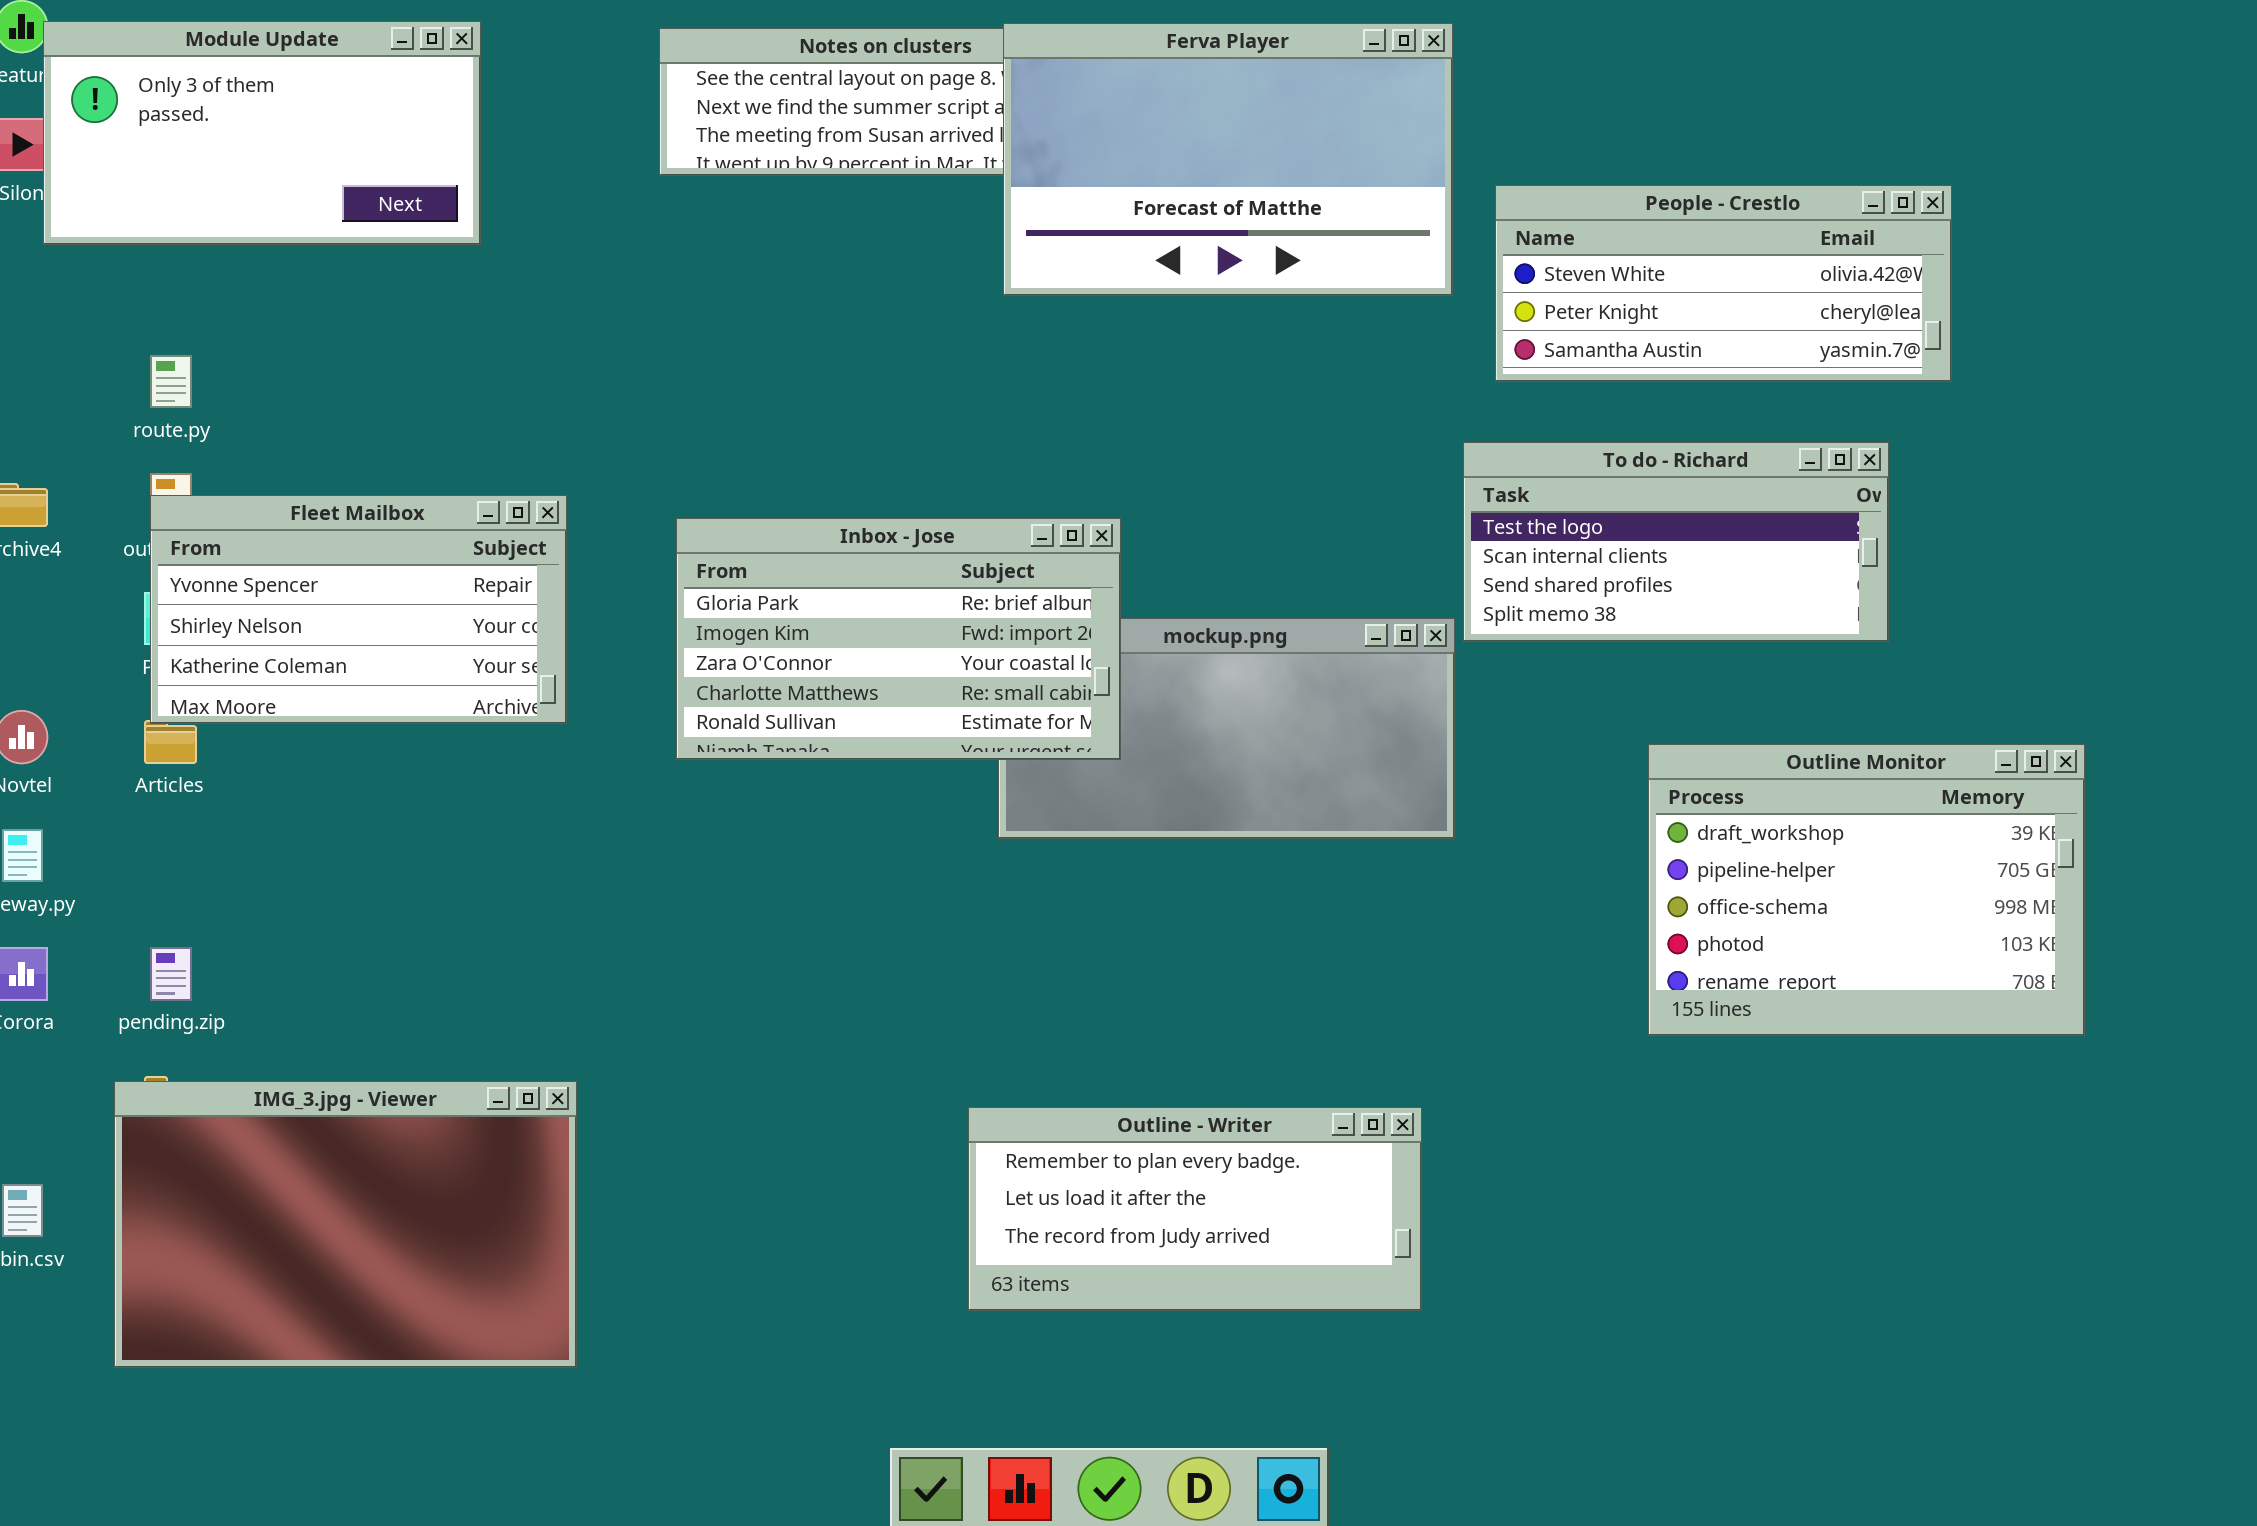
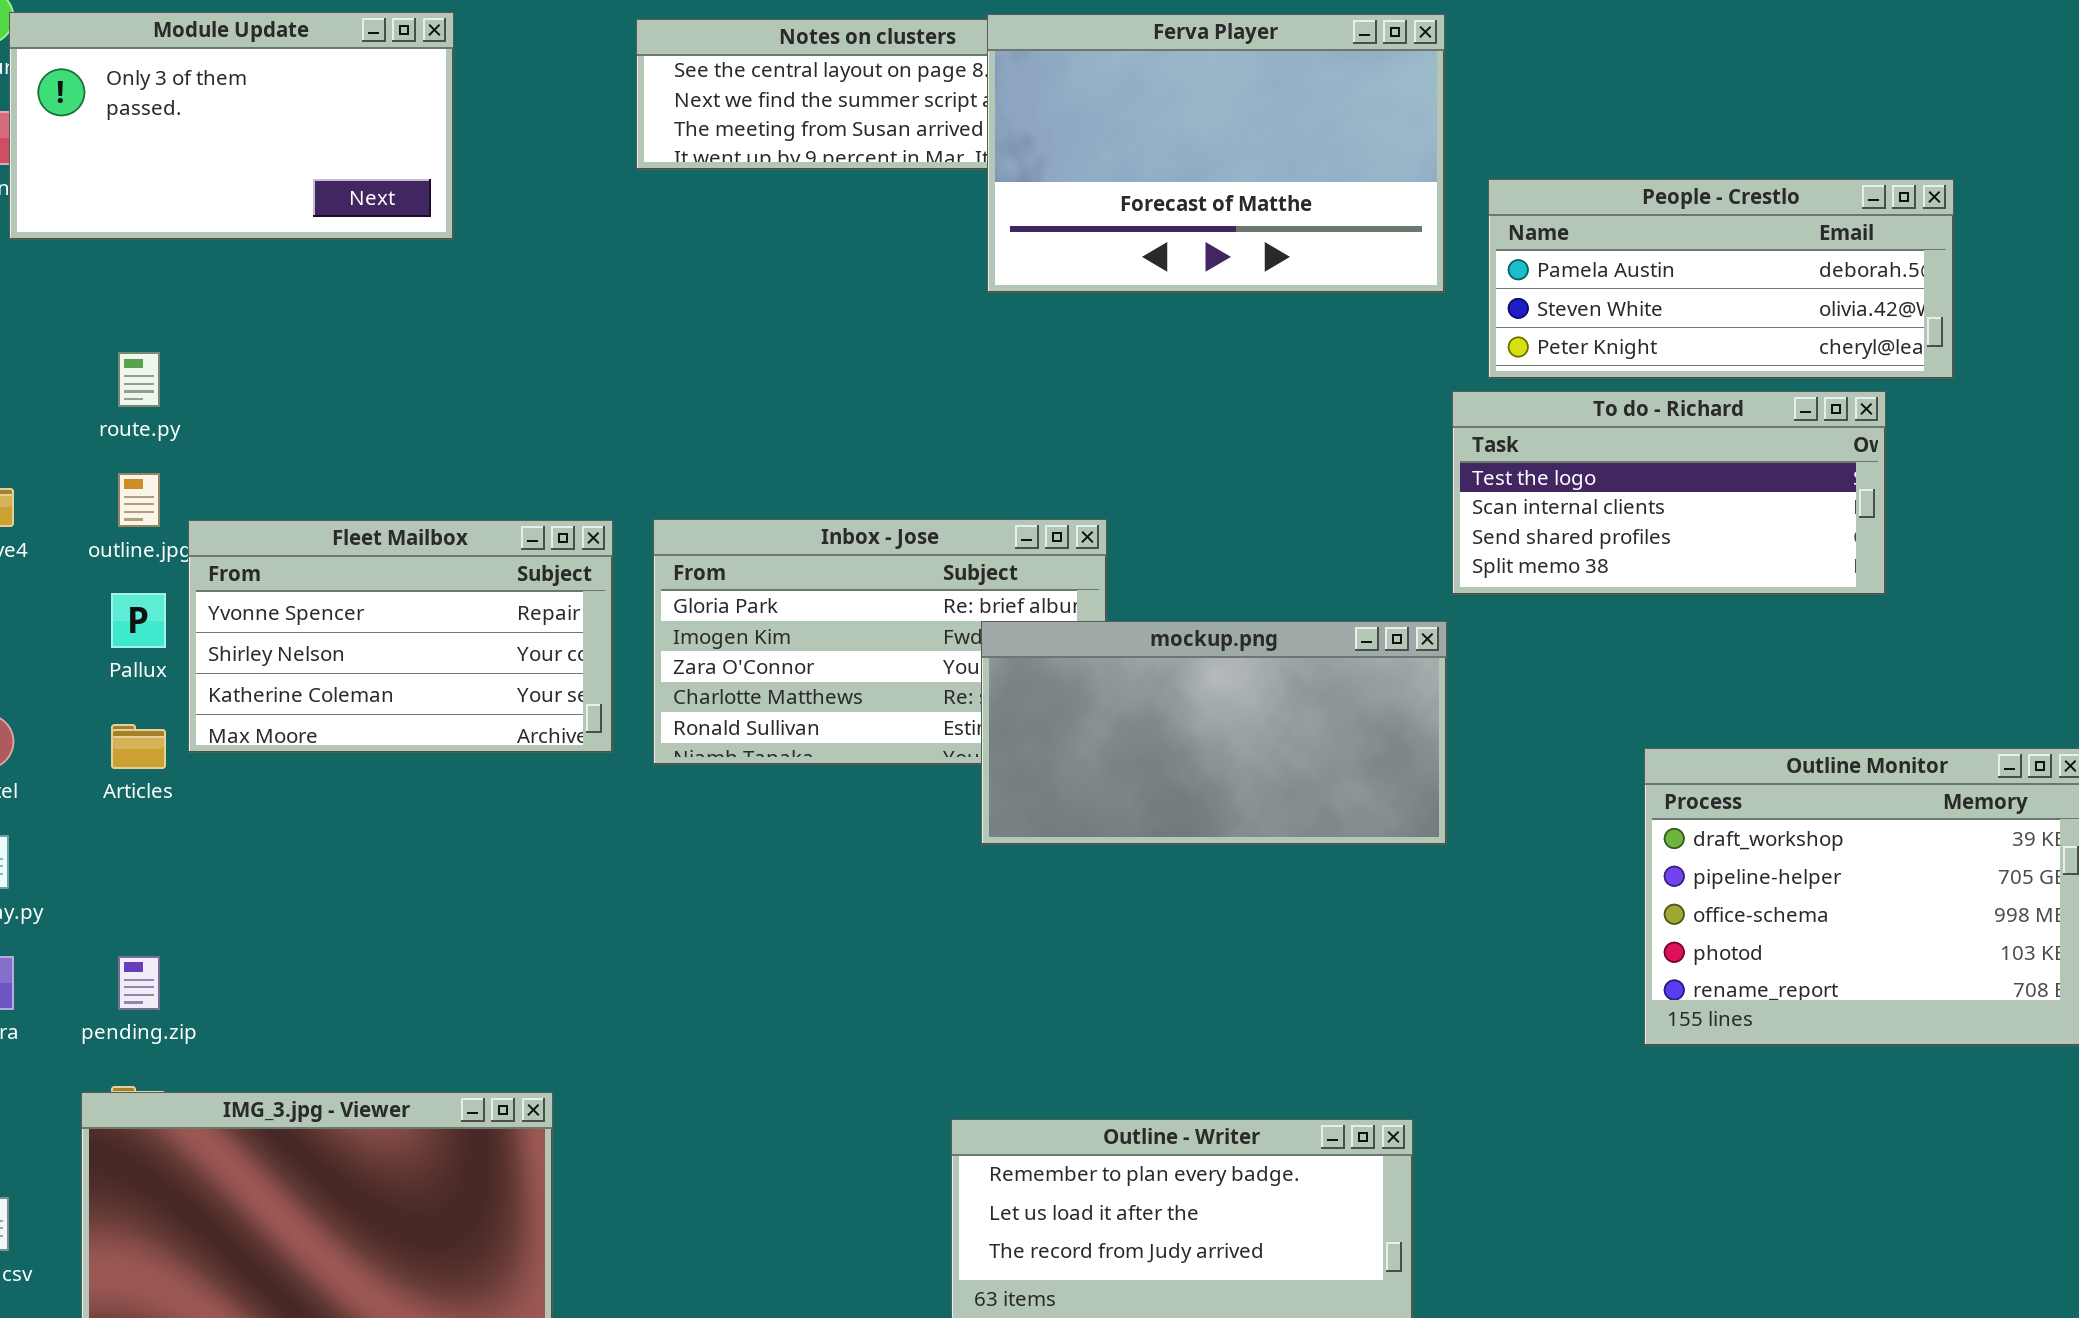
People - Crestlo: [1495,185,1952,382] -> [1488,179,1954,379], scrolled up 1 row
To do - Richard: [1463,442,1889,642] -> [1452,391,1886,595], moved
Fleet Mailbox: [150,495,567,724] -> [188,520,613,753], moved
mockup.png: [998,618,1455,839] -> [981,621,1447,845], raised

